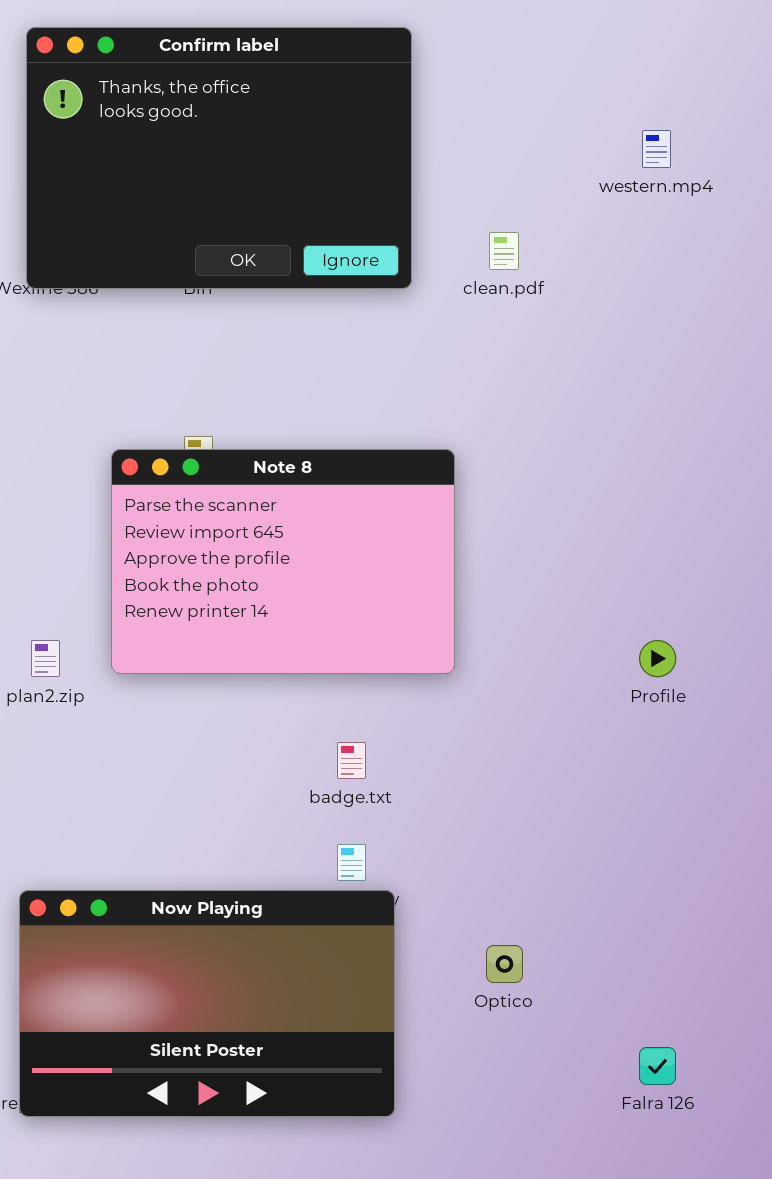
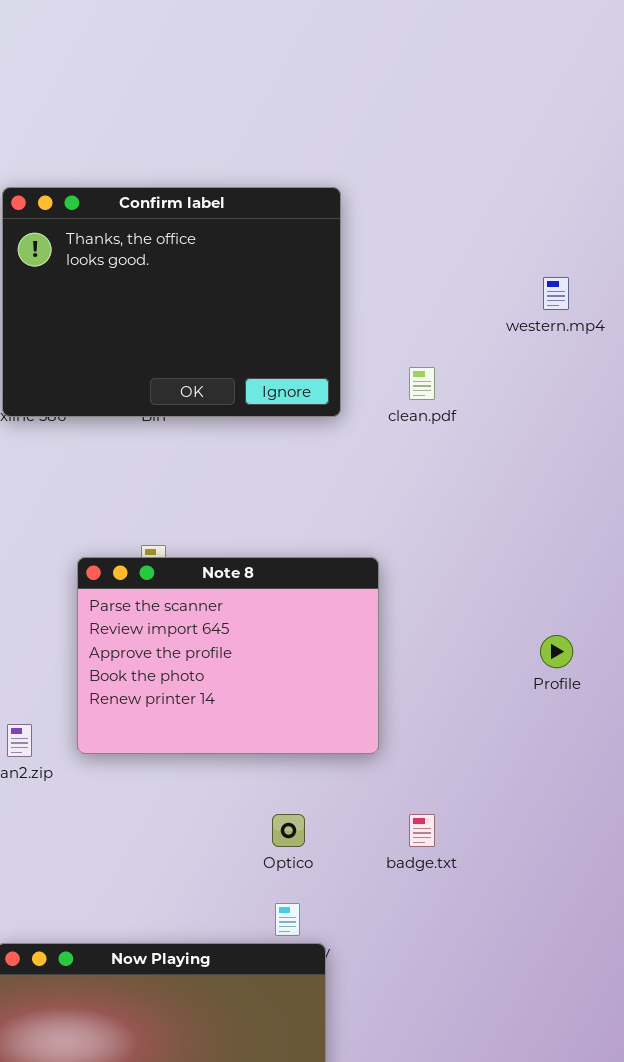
Profile: [639,640,676,677] -> [540,635,573,668], moved
badge.txt: [337,742,366,779] -> [409,814,435,847], moved
Optico: [486,945,523,983] -> [272,814,305,847], moved

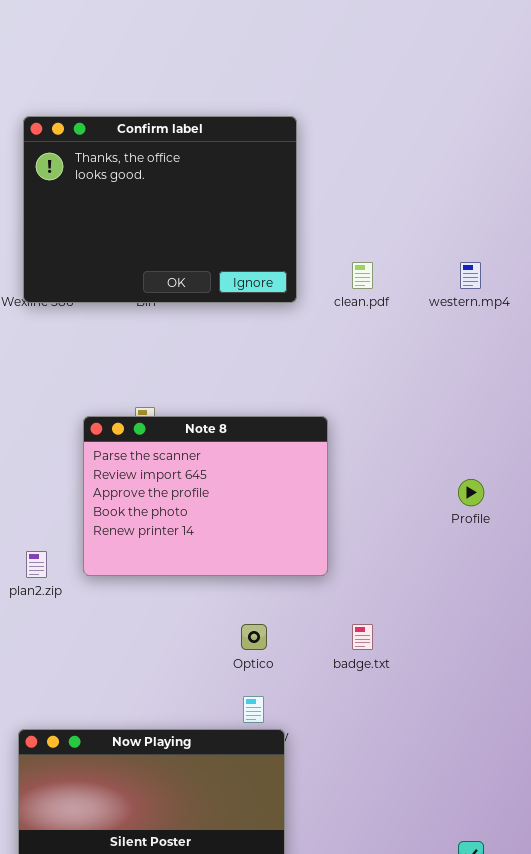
western.mp4: [543,277,569,310] -> [460,262,481,289], moved

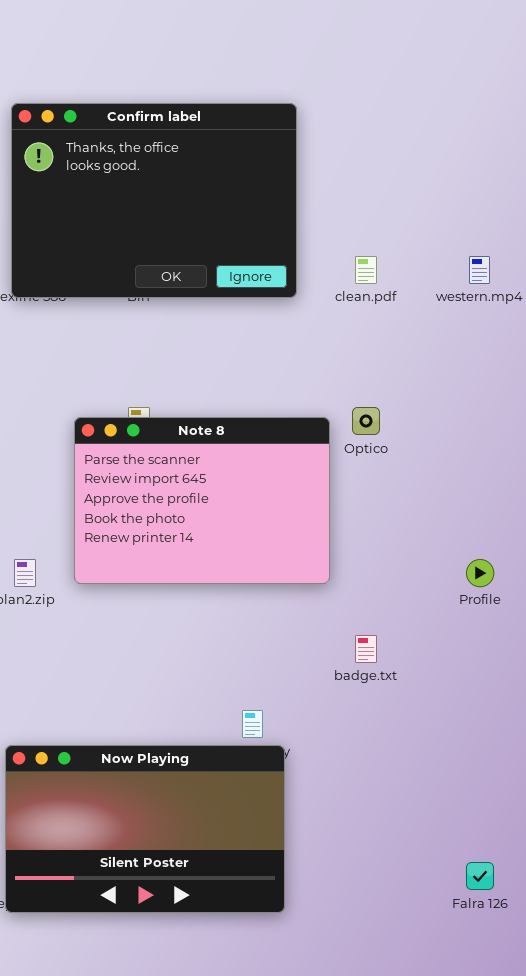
Profile: [458,479,484,506] -> [466,559,494,587], moved
Optico: [241,624,267,650] -> [352,407,380,435], moved

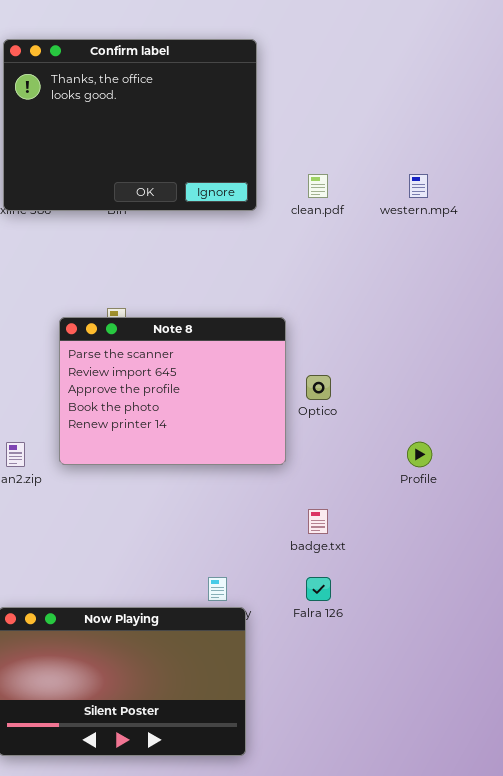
Optico: [352,407,380,435] -> [306,375,331,400], moved
Falra 126: [466,862,494,890] -> [306,577,331,601], moved

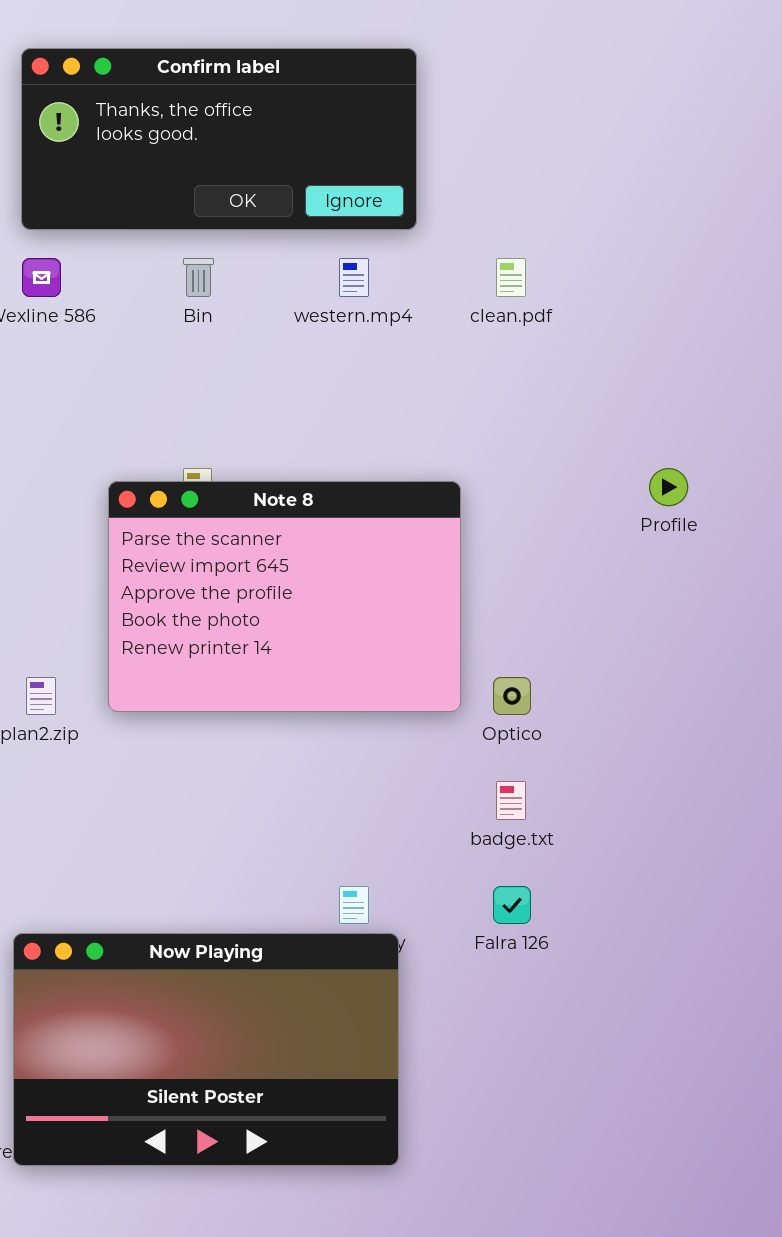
Confirm label: [3,39,257,211] -> [21,48,417,230], resized
western.mp4: [409,174,428,198] -> [339,258,369,297], moved
Optico: [306,375,331,400] -> [493,677,531,715], moved
Profile: [407,442,432,467] -> [649,468,688,506], moved

